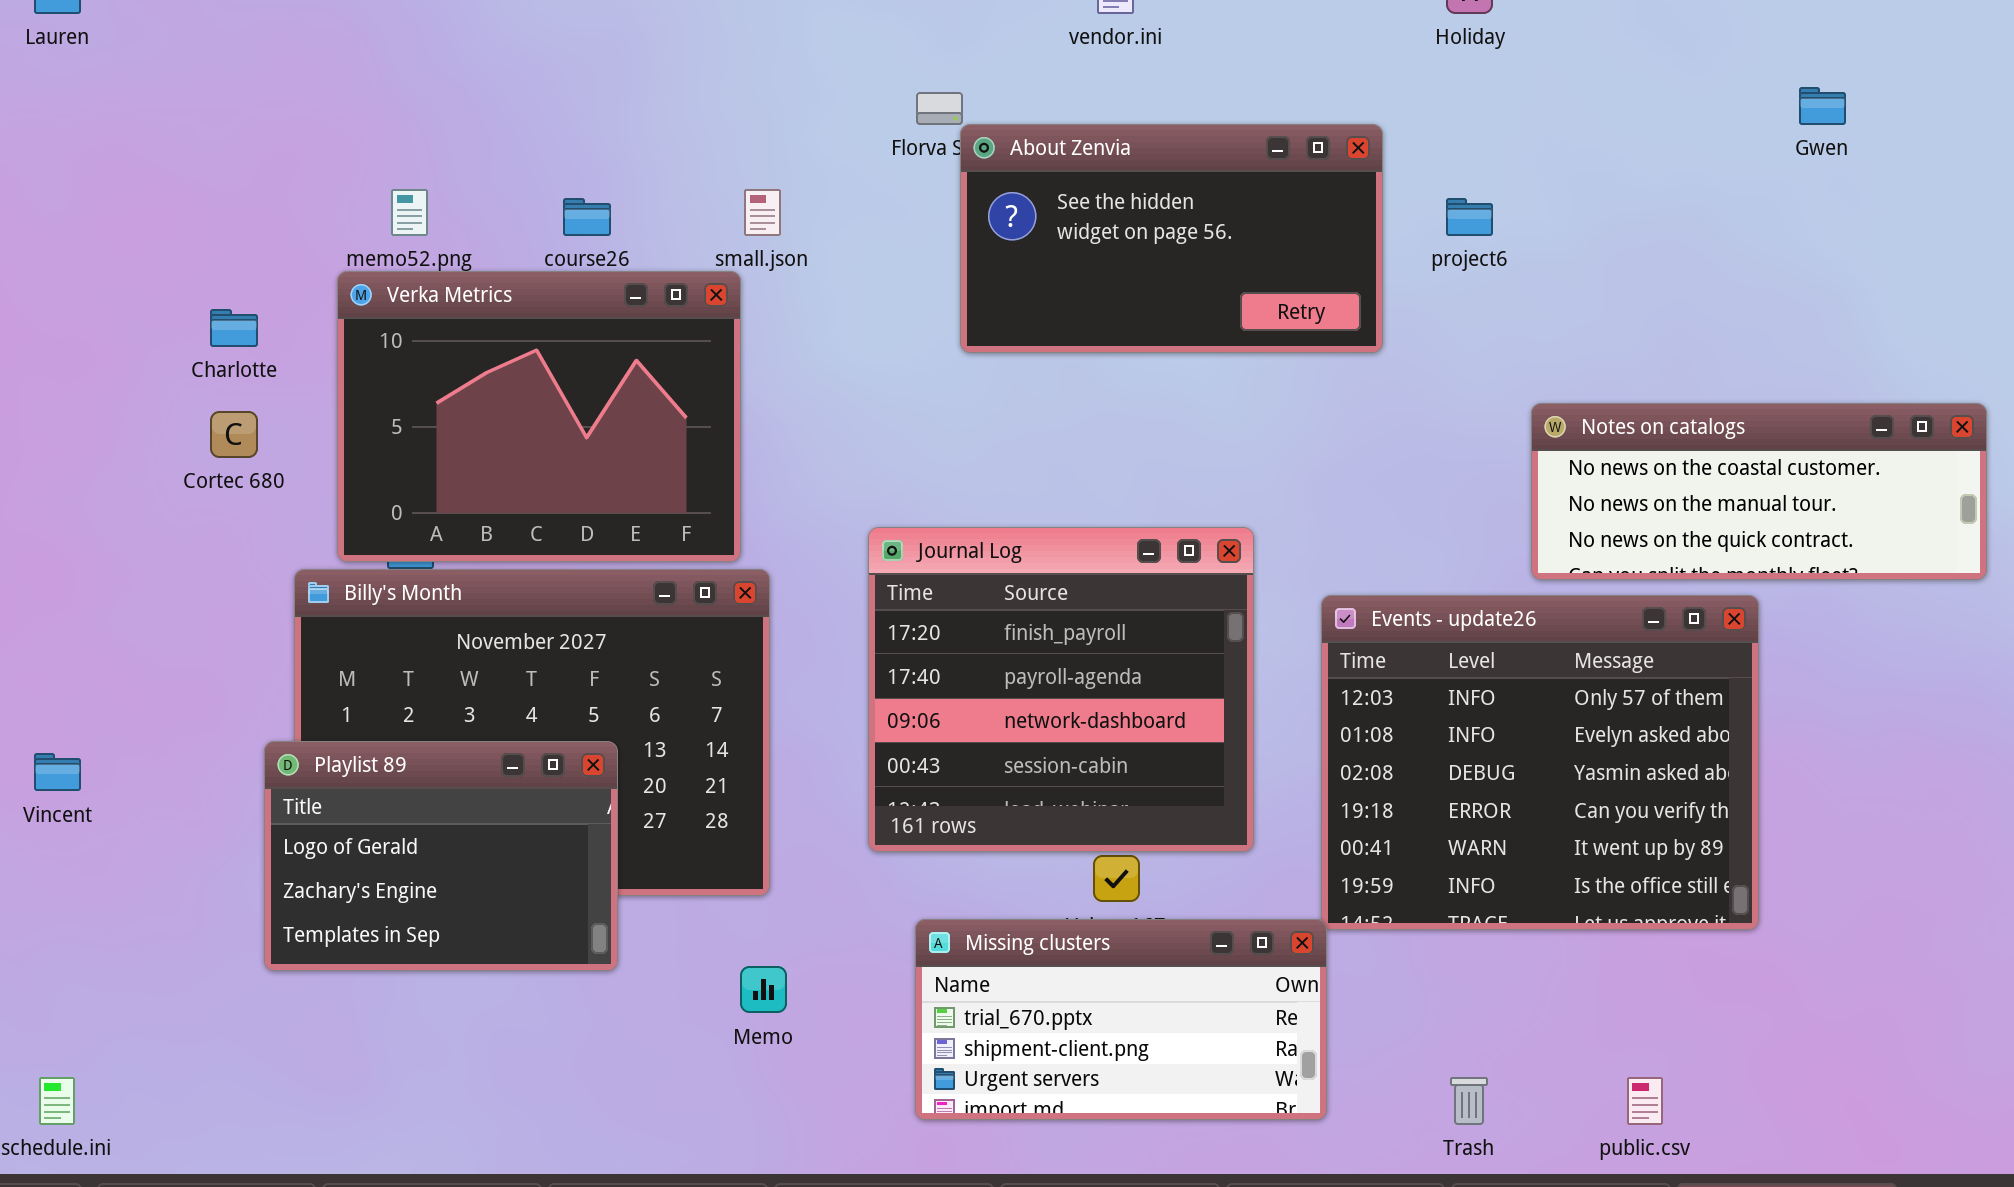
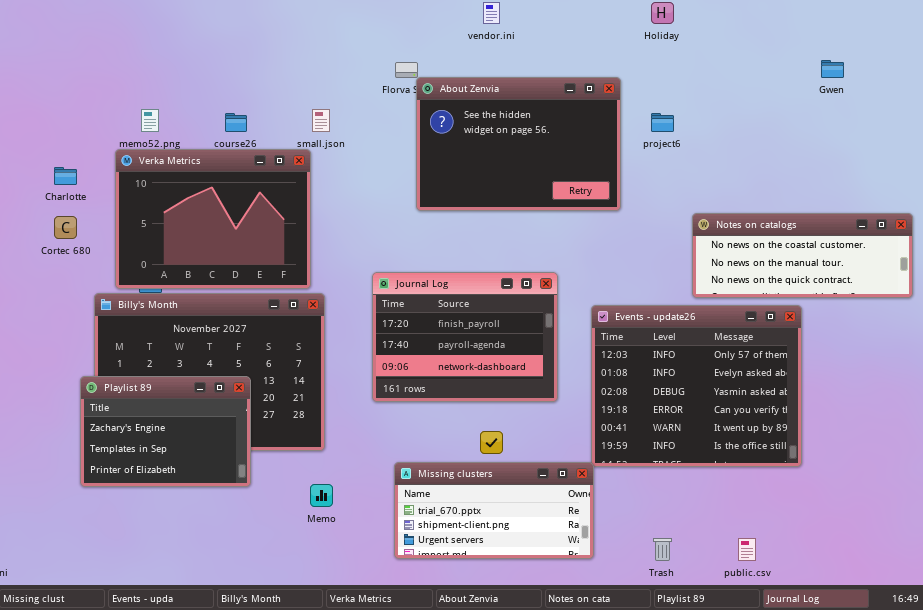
About Zenvia: [960,124,1383,353] -> [416,77,621,211], resized
Journal Log: [868,527,1254,852] -> [372,272,558,402], resized
Playlist 89: [264,741,618,971] -> [80,376,251,487], scrolled down 1 row

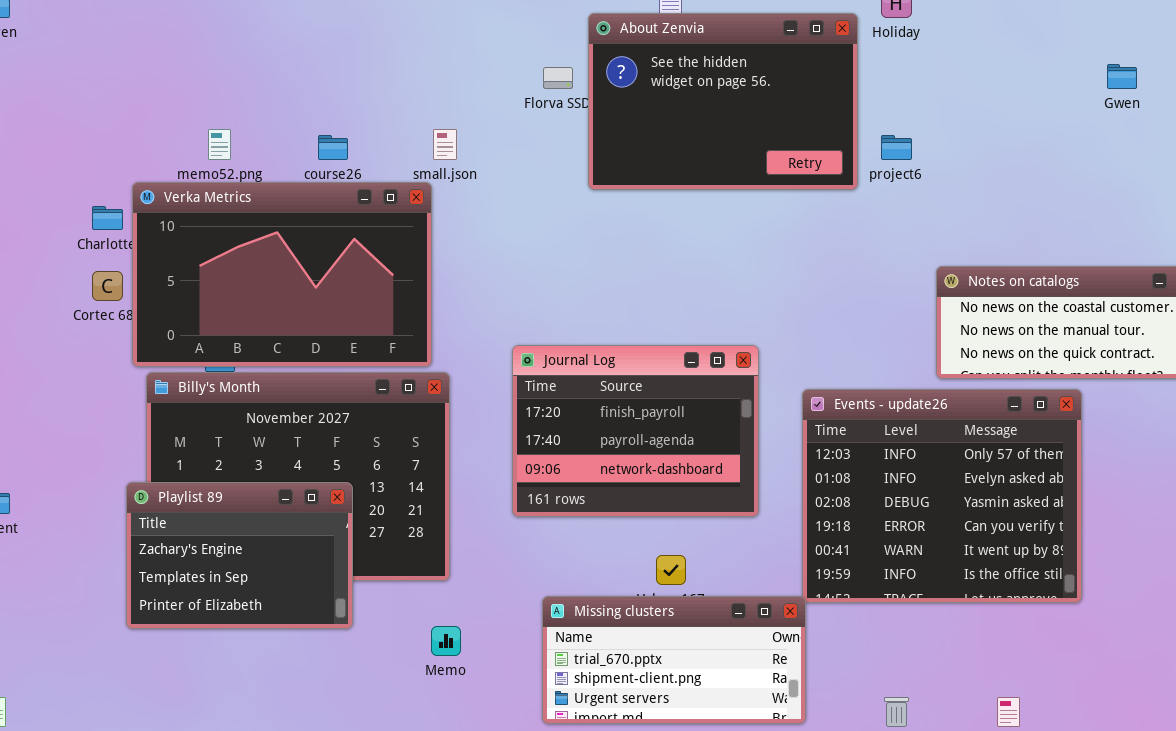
About Zenvia: [416,77,621,211] -> [588,13,858,190], moved
Verka Metrics: [115,149,311,289] -> [132,182,432,367], resized

